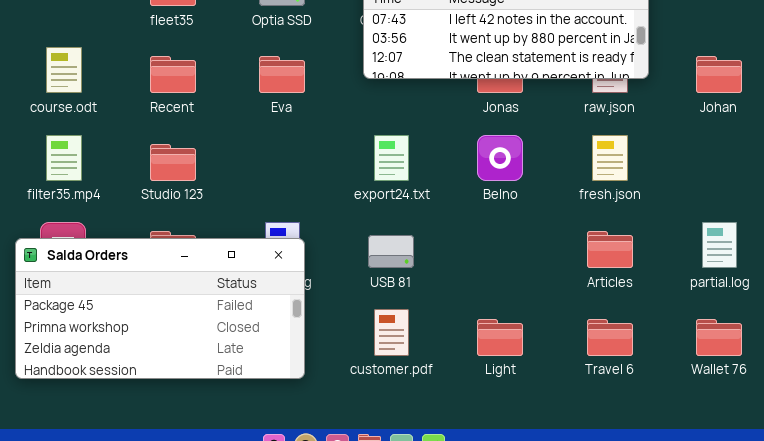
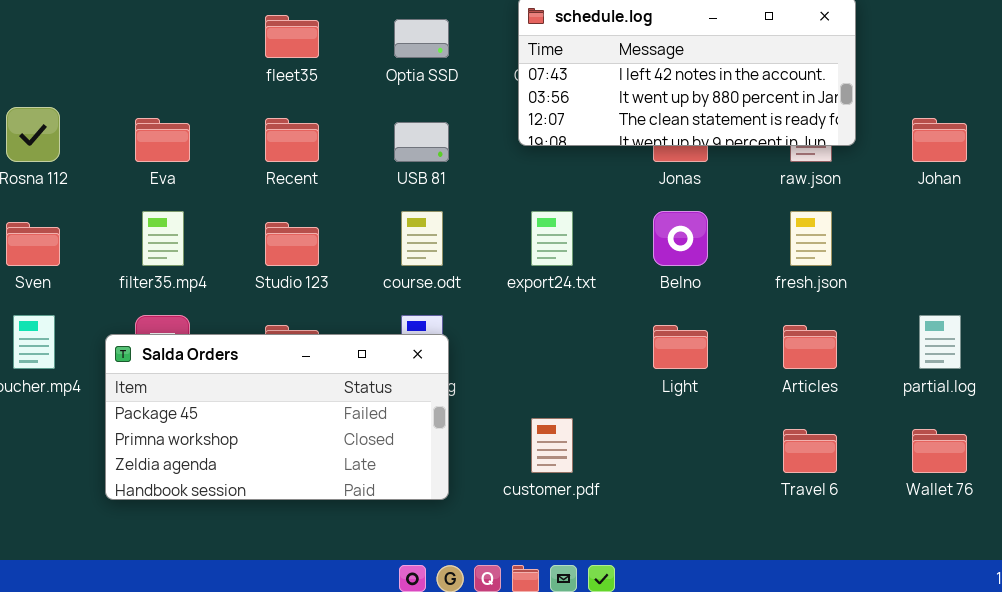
course.odt: [46,47,82,93] -> [401,211,443,266], moved
Eva: [259,56,305,93] -> [135,118,190,162], moved
USB 81: [368,235,414,268] -> [394,122,449,162], moved
Light: [477,319,523,356] -> [653,325,708,369], moved

